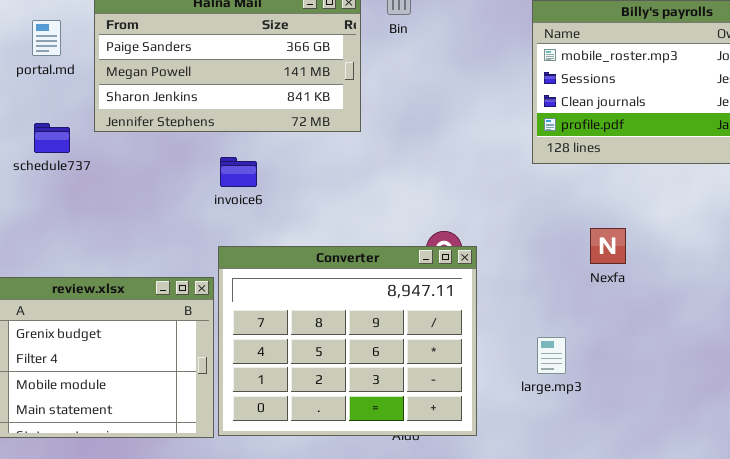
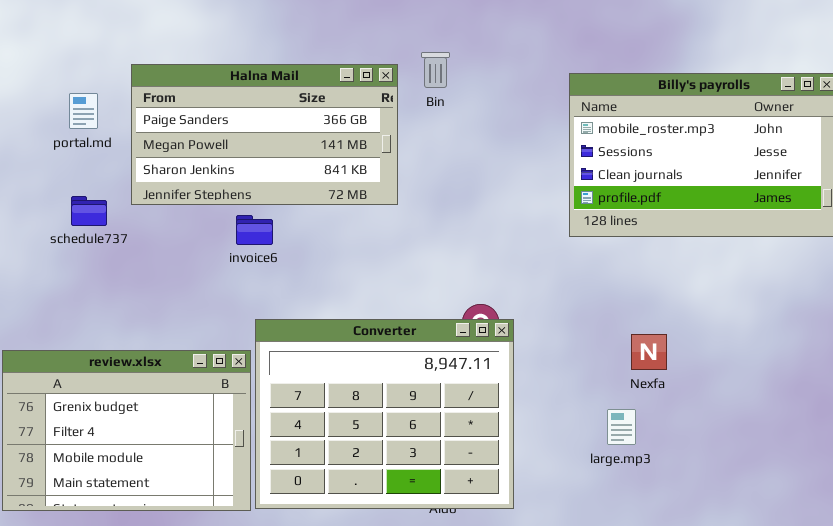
invoice6: [220,157,257,187] -> [236,215,273,245], moved
Nexfa: [590,228,626,264] -> [631,334,667,370], moved
large.mp3: [537,337,566,374] -> [607,409,636,445], moved

